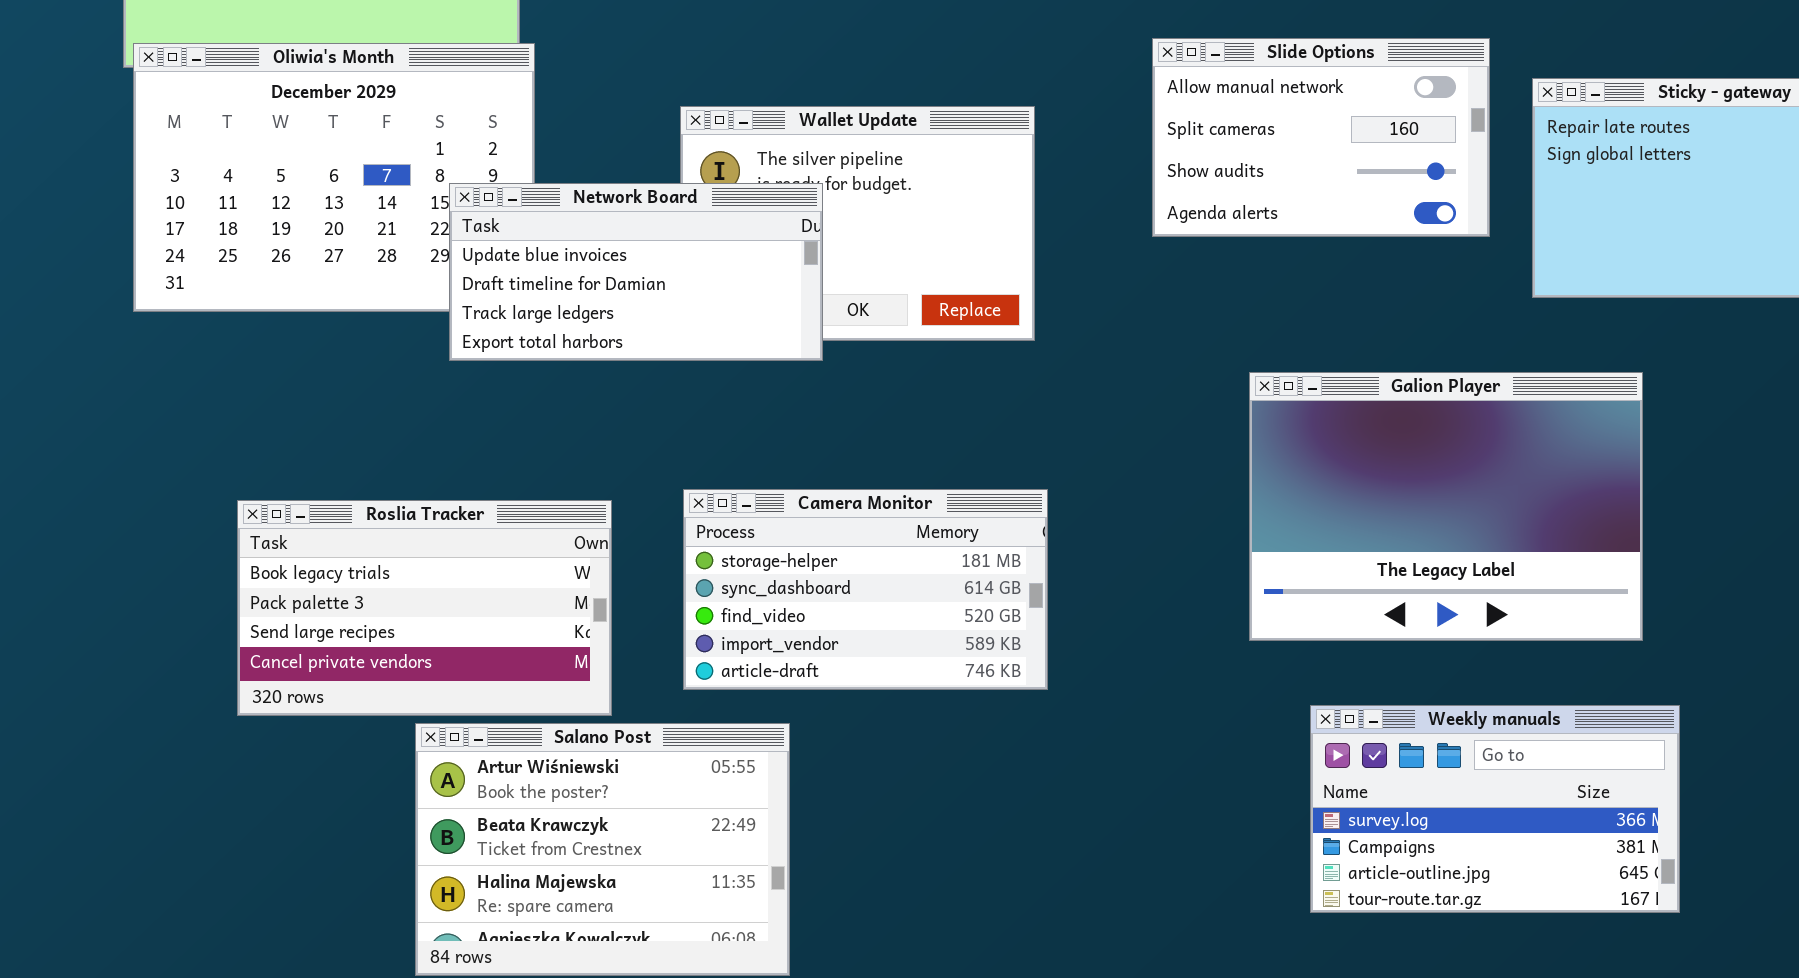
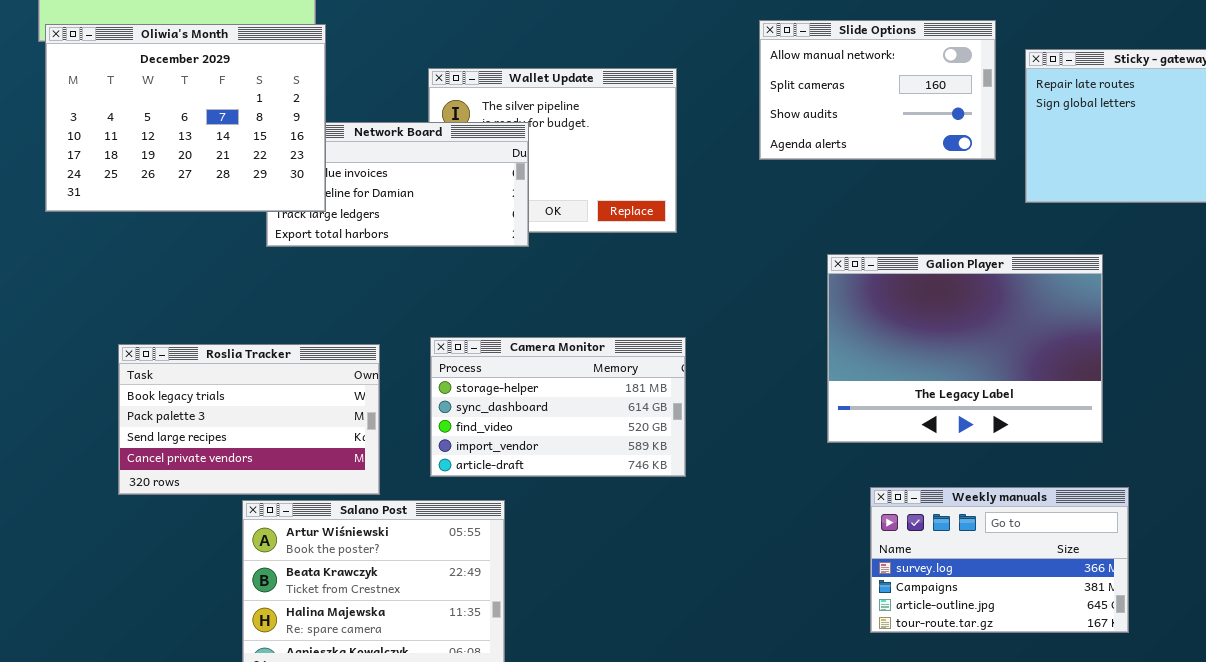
Oliwia's Month: [133,43,535,312] -> [45,24,326,212], raised

